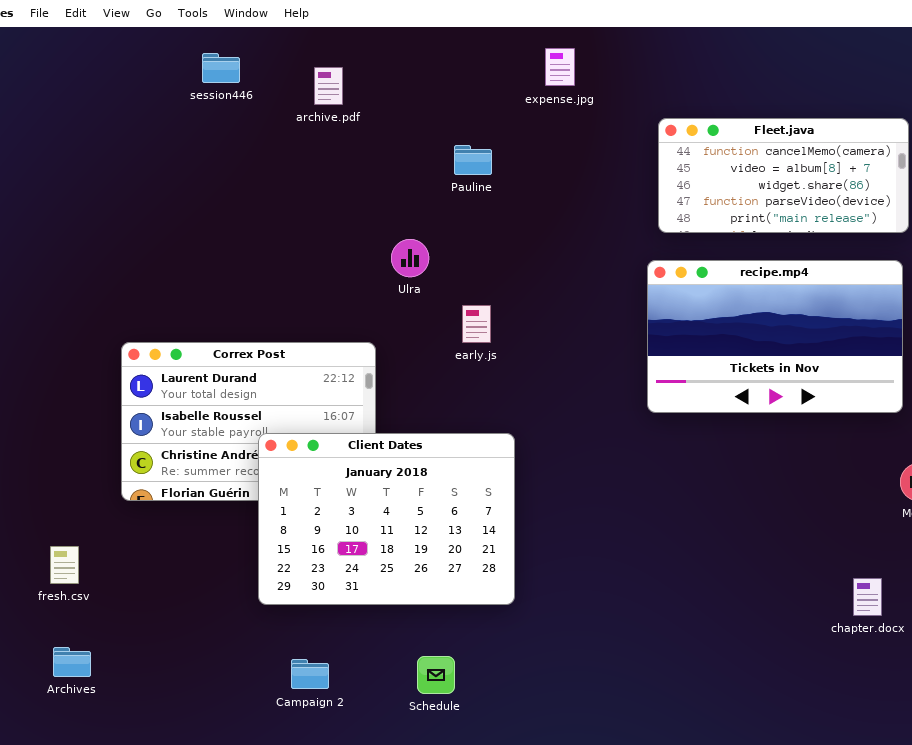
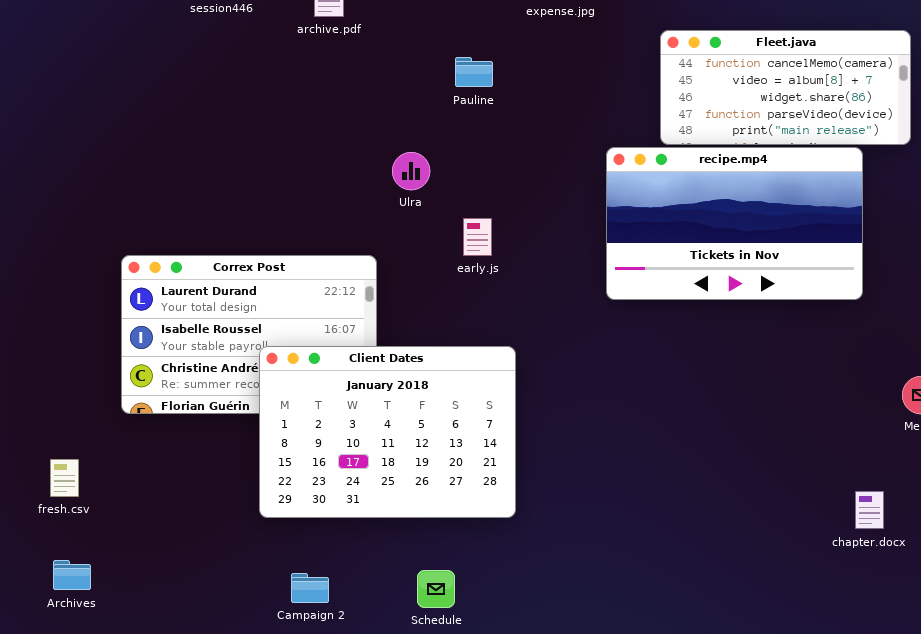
recipe.mp4: [647,260,903,413] -> [606,147,863,300], moved

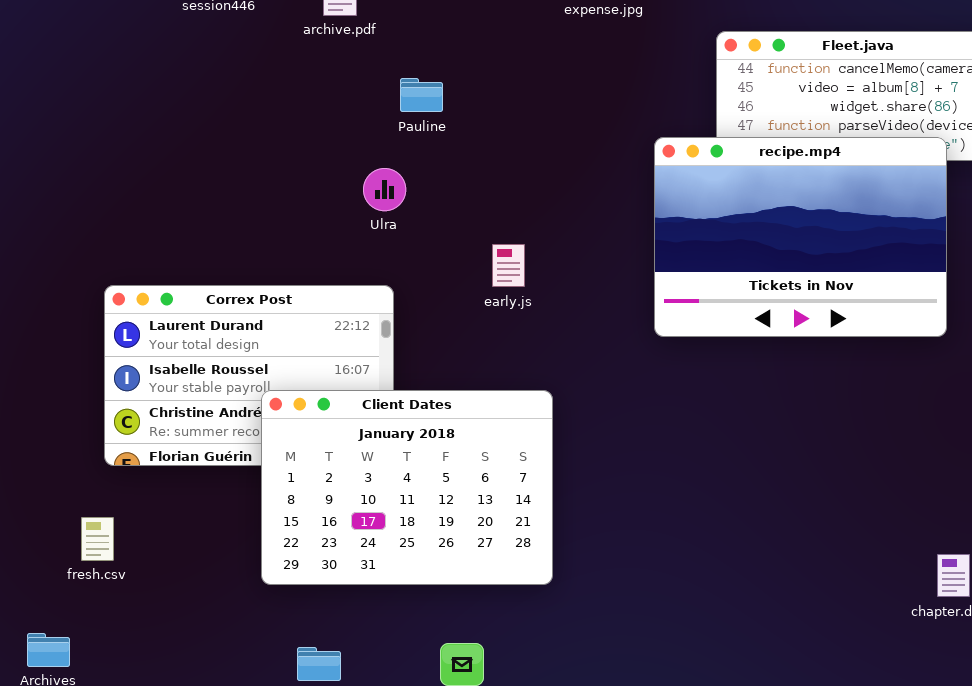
Pauline: [455,57,493,87] -> [400,78,443,112], moved
recipe.mp4: [606,147,863,300] -> [654,137,947,337], resized
Ulra: [392,152,430,190] -> [363,168,406,211], moved
fresh.csv: [50,459,79,497] -> [81,517,114,561], moved

